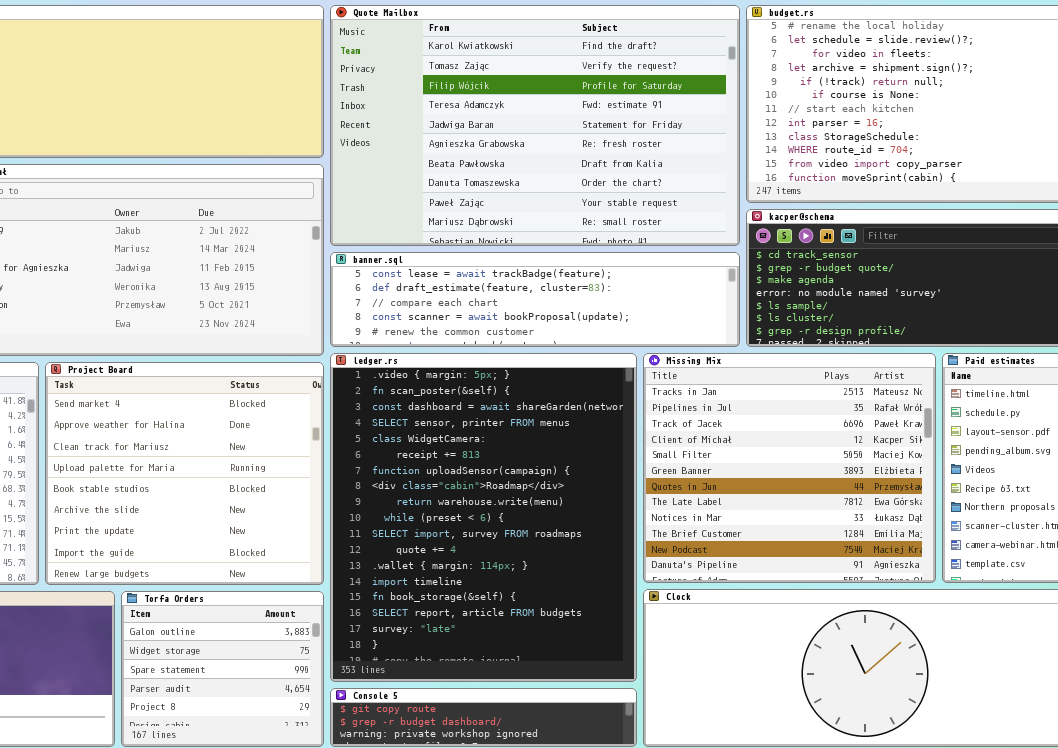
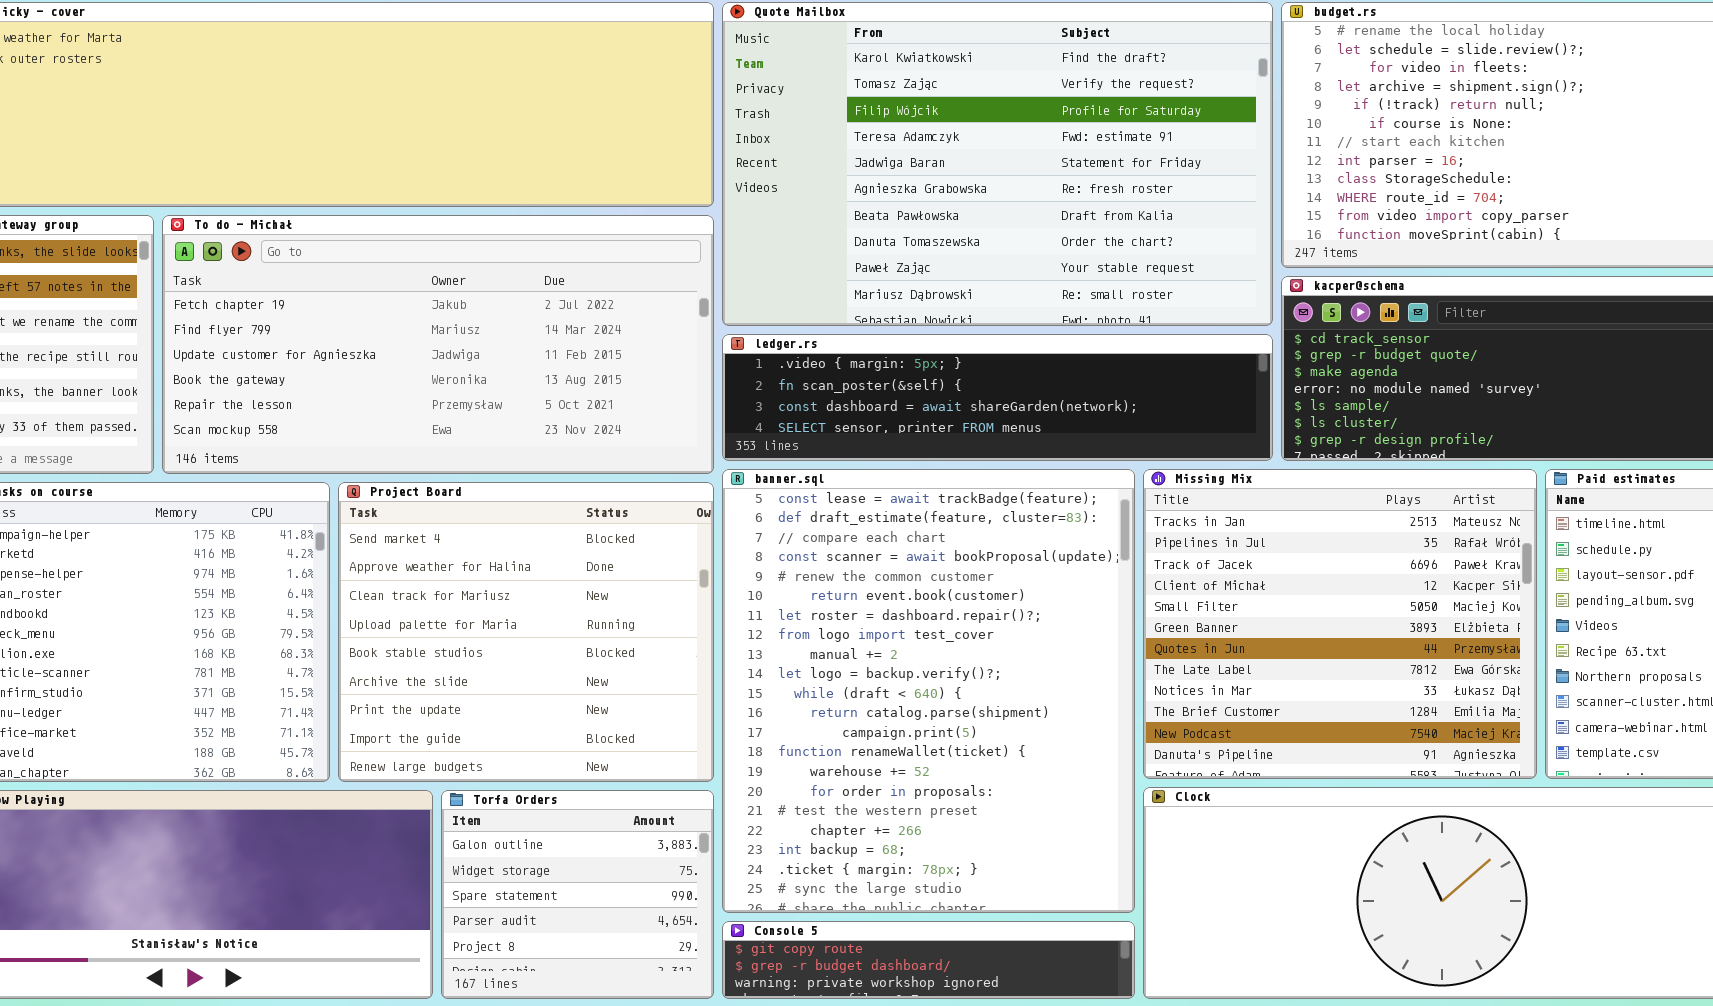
banner.sql: [330,252,740,347] -> [722,469,1135,913], moved, resized
ledger.rs: [330,353,637,682] -> [722,334,1273,461], moved, resized

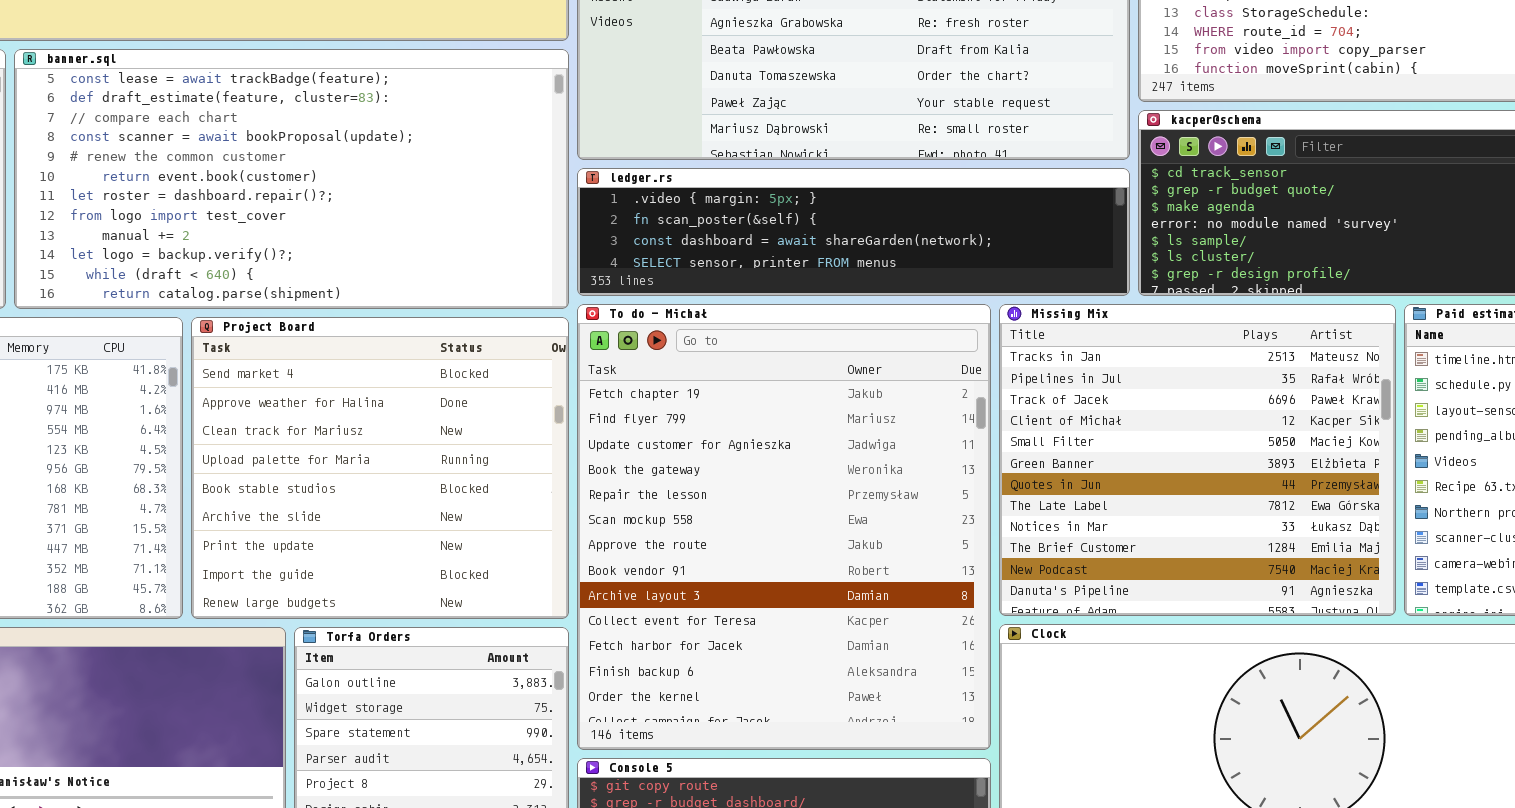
To do - Michał: [162,215,714,474] -> [577,304,991,750], moved, resized
banner.sql: [722,469,1135,913] -> [14,49,569,309], moved, resized

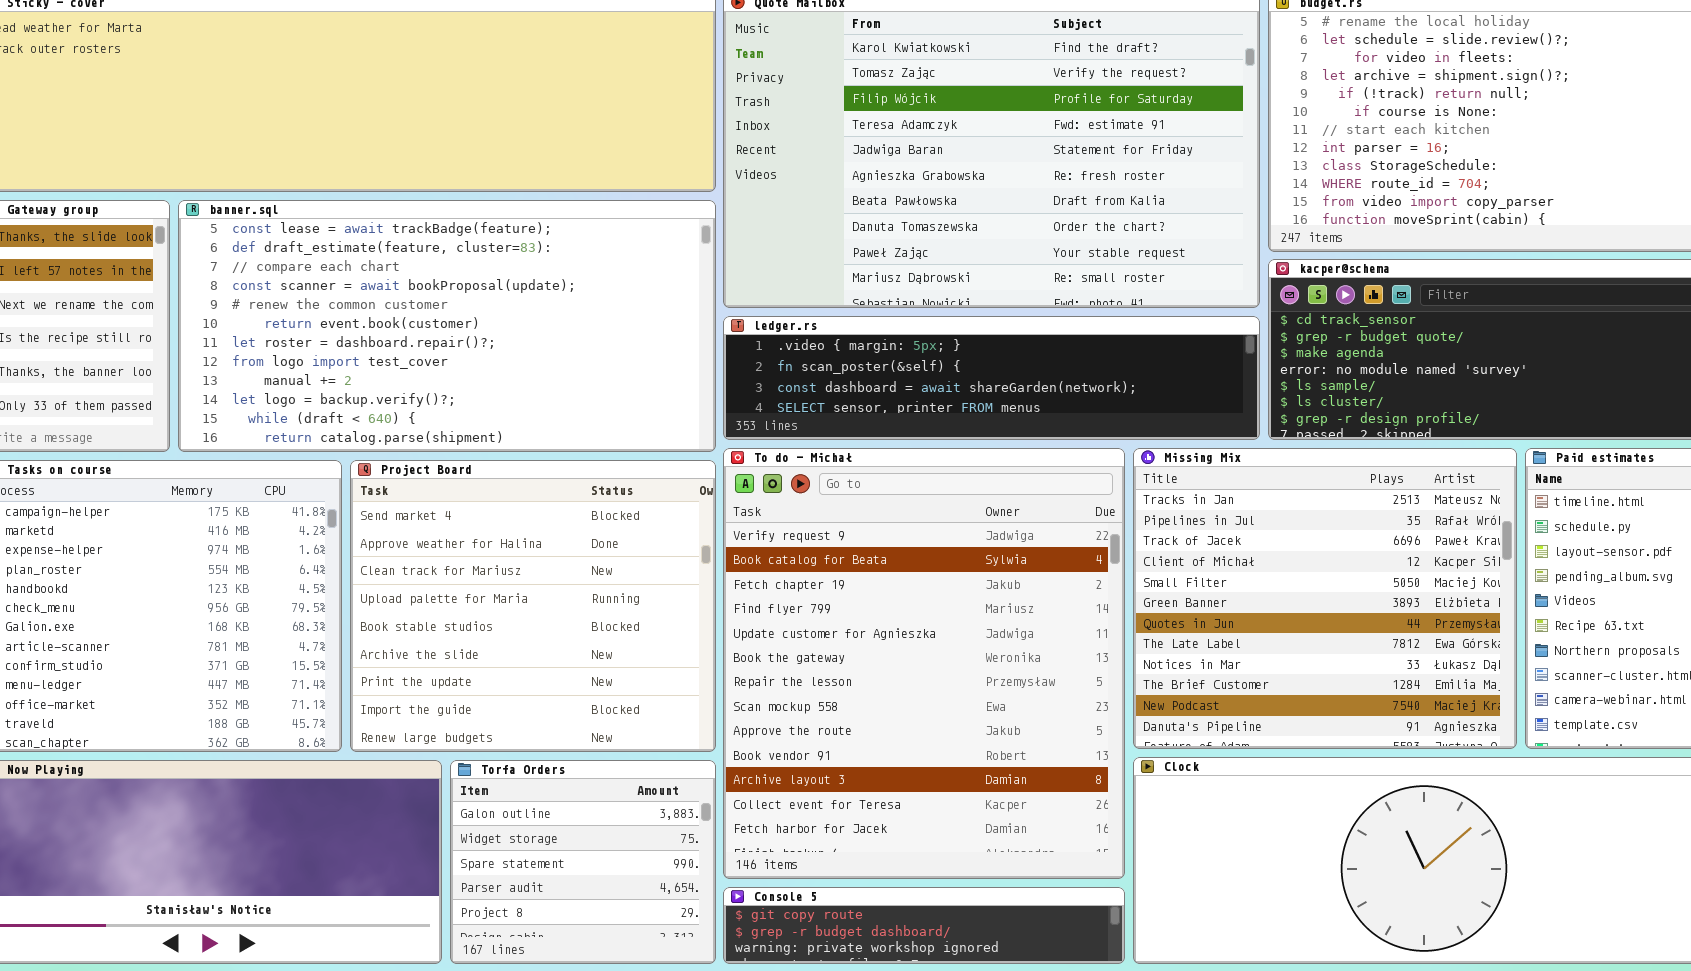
To do - Michał: [577,304,991,750] -> [723,448,1125,879], scrolled up 2 rows

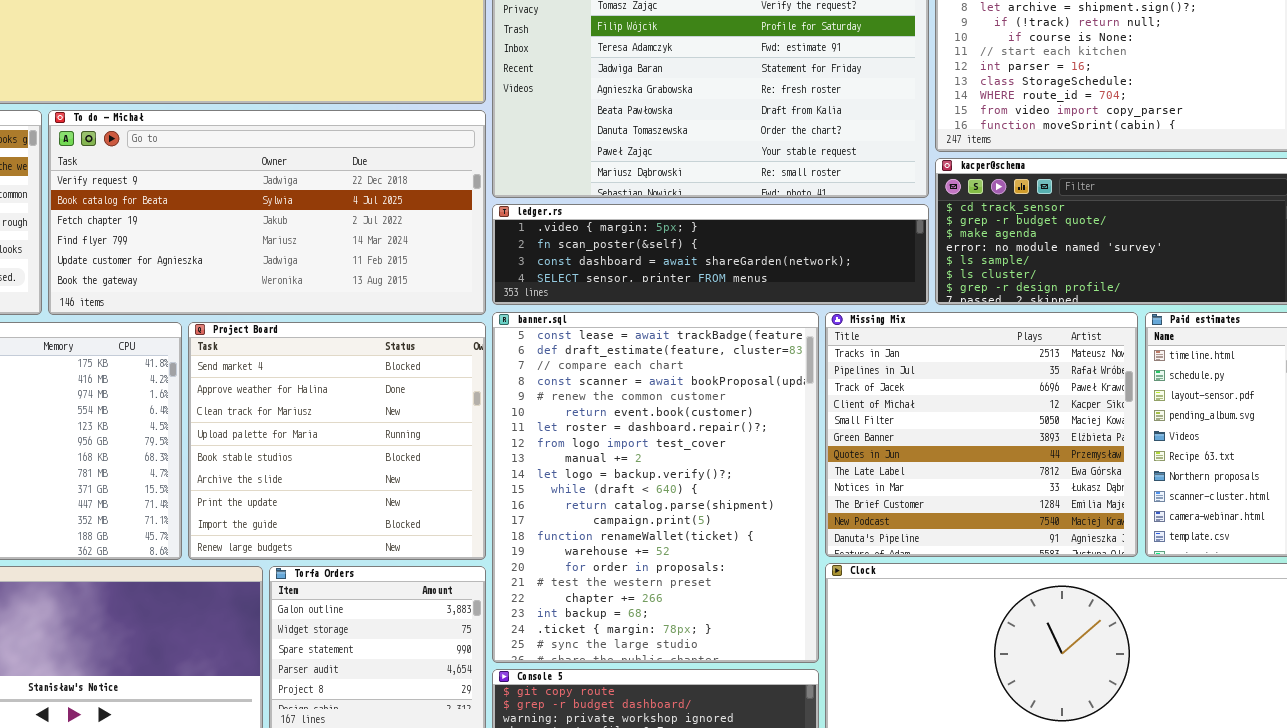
banner.sql: [178,200,716,452] -> [492,312,819,663], moved, resized
To do - Michał: [723,448,1125,879] -> [48,110,486,315], moved, resized

